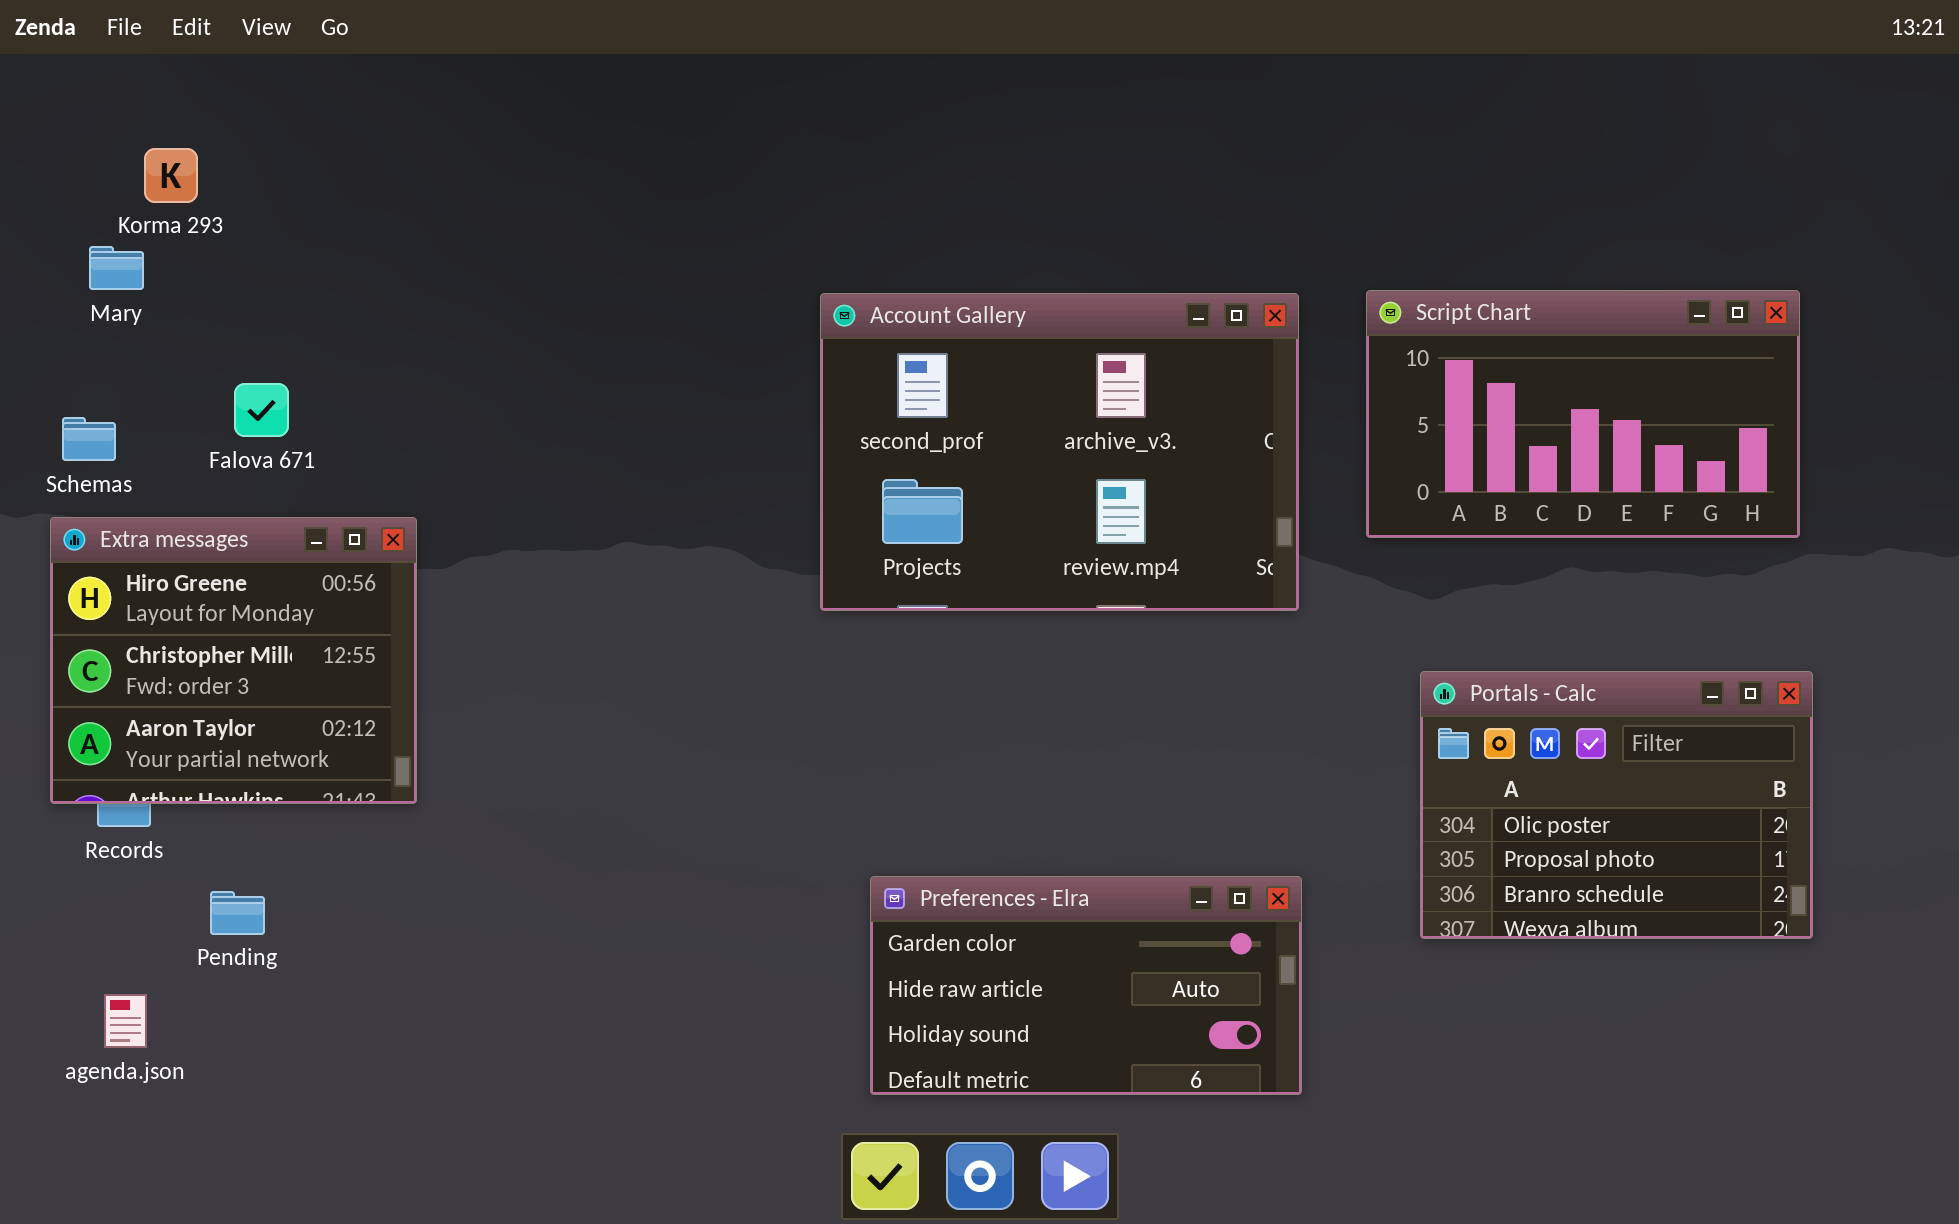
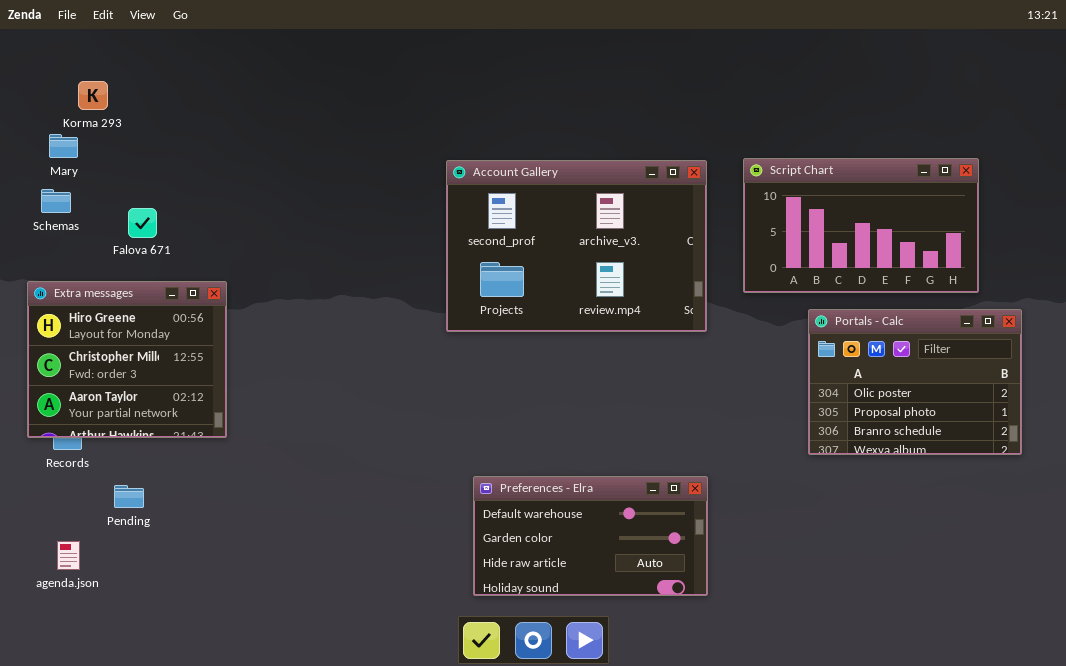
Schemas: [62,417,116,461] -> [41,189,71,213], moved
Portals - Calc: [1420,671,1813,939] -> [808,309,1022,455], moved
Preferences - Elra: [870,876,1302,1095] -> [473,476,708,596], scrolled up 1 row

